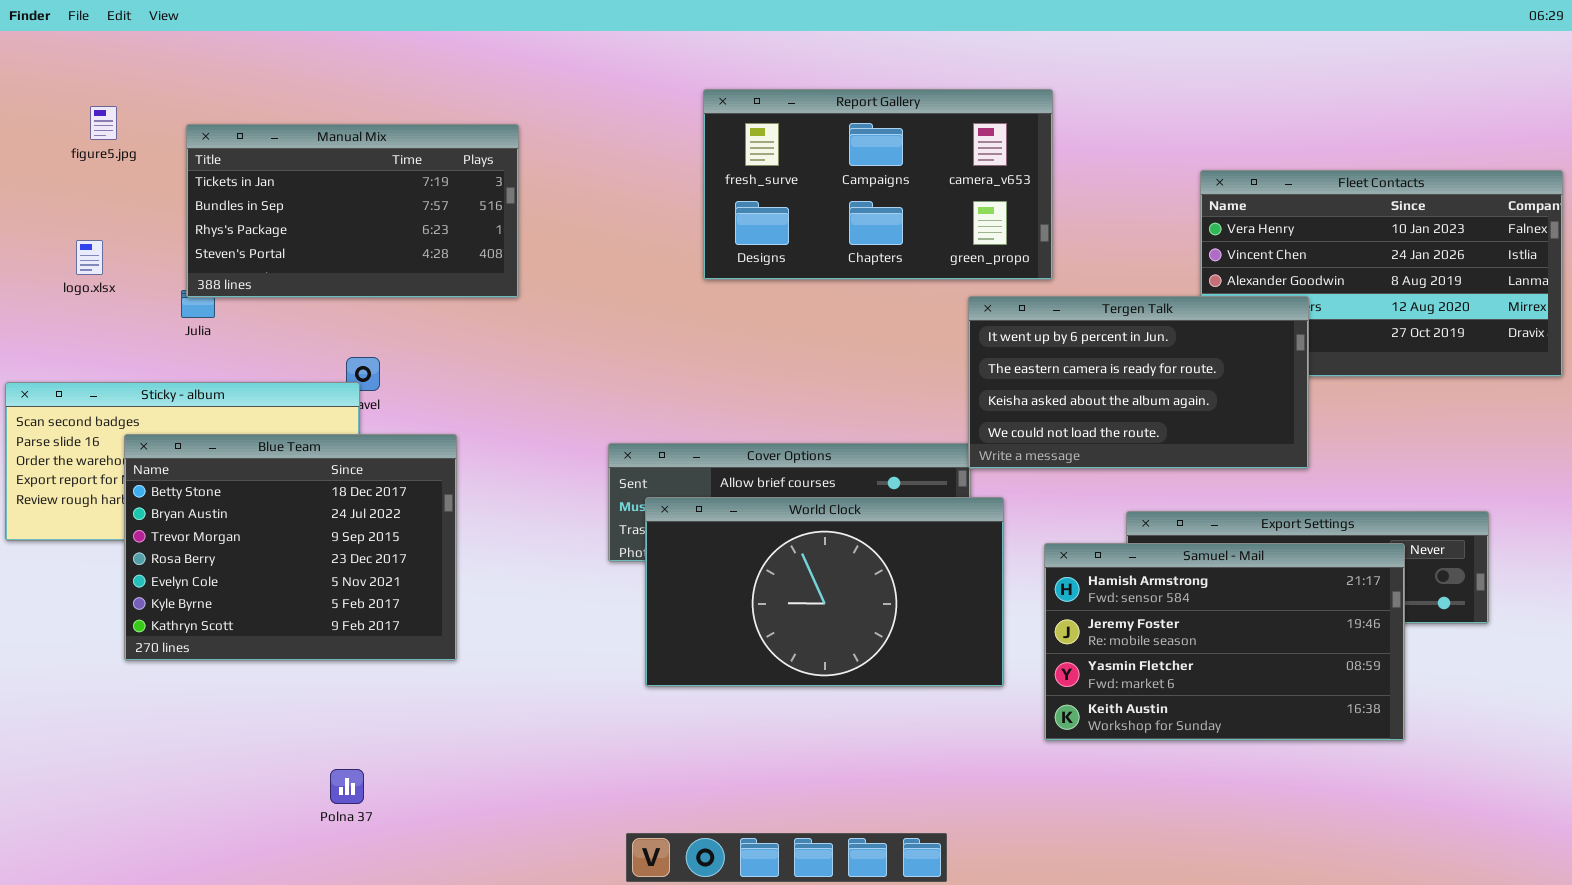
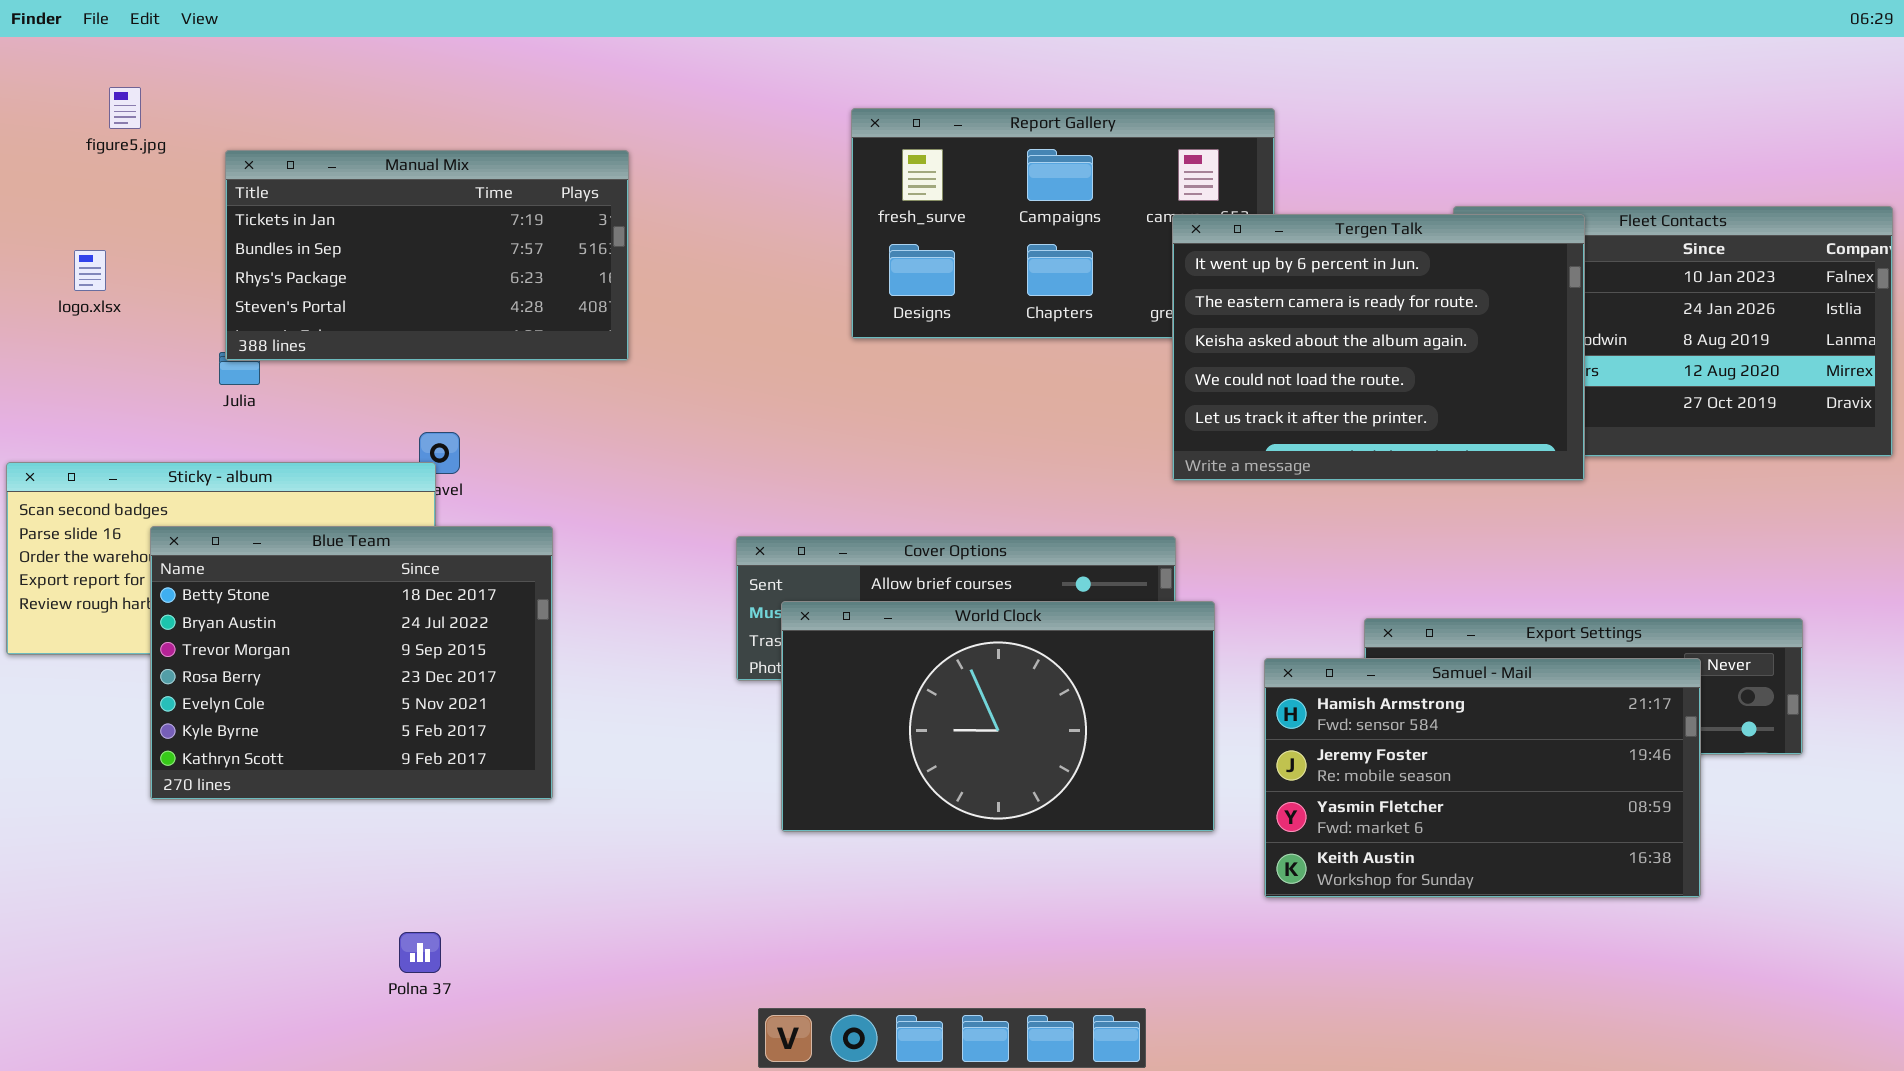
figure5.jpg: [90,106,117,140] -> [109,87,141,129], moved
logo.xlsx: [76,240,103,275] -> [74,250,106,291], moved
Tergen Talk: [968,296,1309,469] -> [1172,214,1585,481], moved, resized

